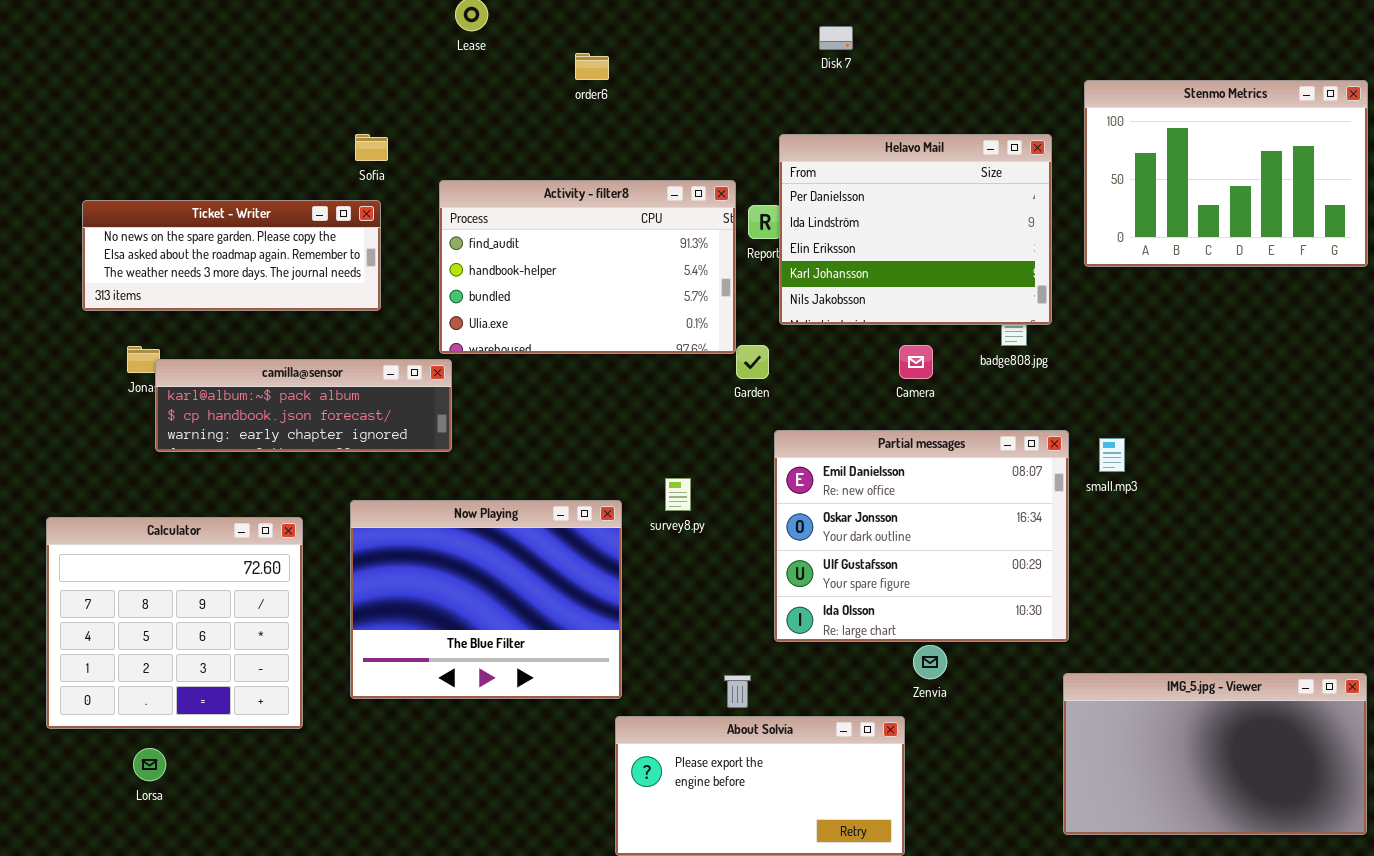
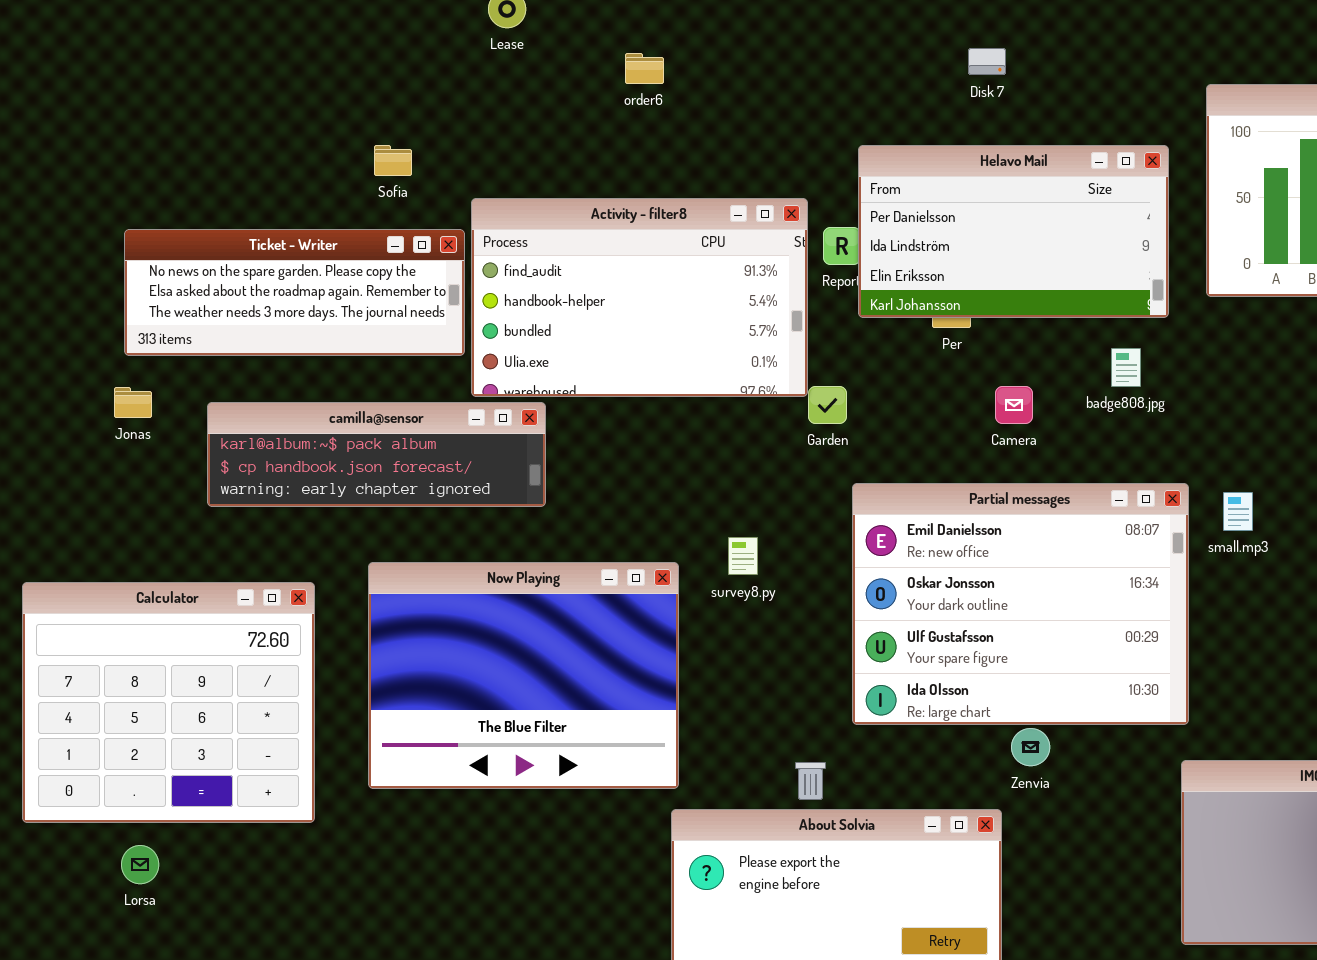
Disk 7: [819,26,853,50] -> [968,48,1006,75], moved
Helavo Mail: [779,134,1052,325] -> [858,145,1169,318], resized
Ticket - Writer: [82,200,381,311] -> [124,229,465,356], moved
camilla@sensor: [155,359,452,452] -> [207,402,546,507], moved

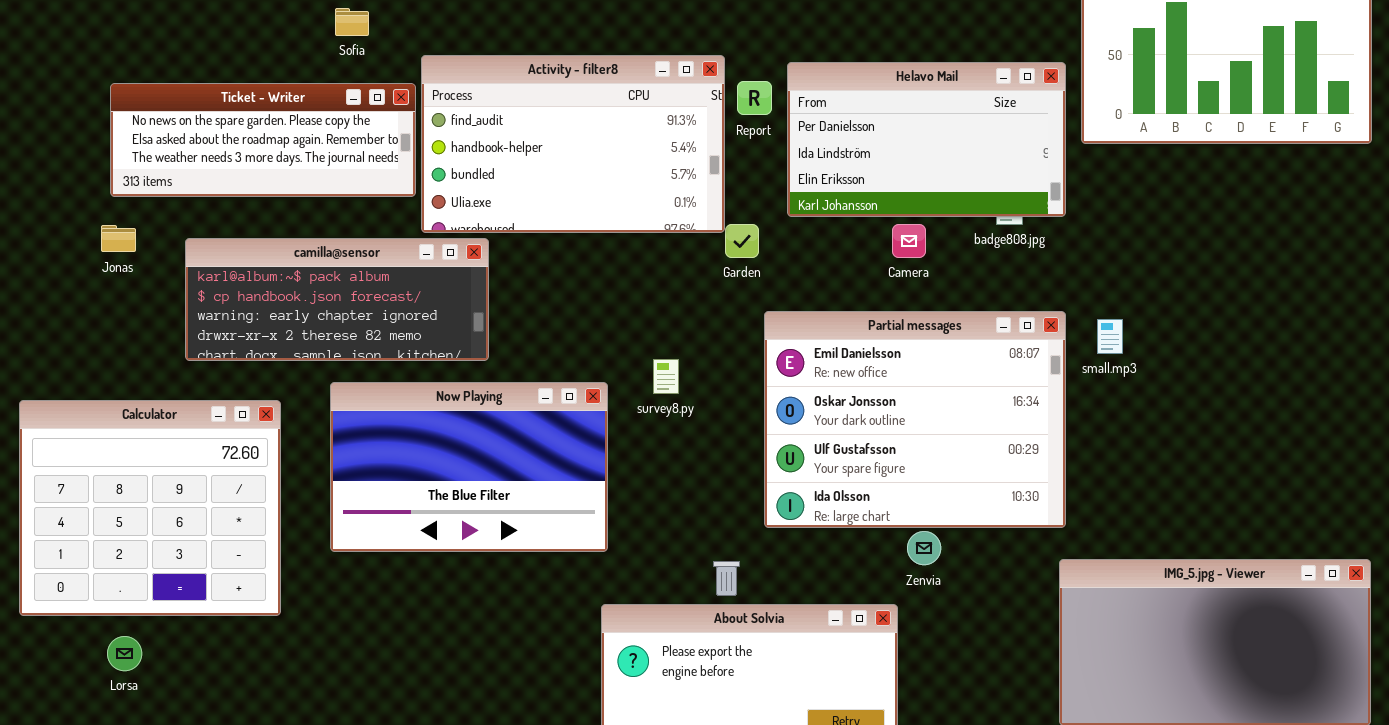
Helavo Mail: [858,145,1169,318] -> [787,62,1066,217], moved
camilla@sensor: [207,402,546,507] -> [185,238,489,361], resized
Now Playing: [368,562,679,789] -> [330,382,608,552], resized

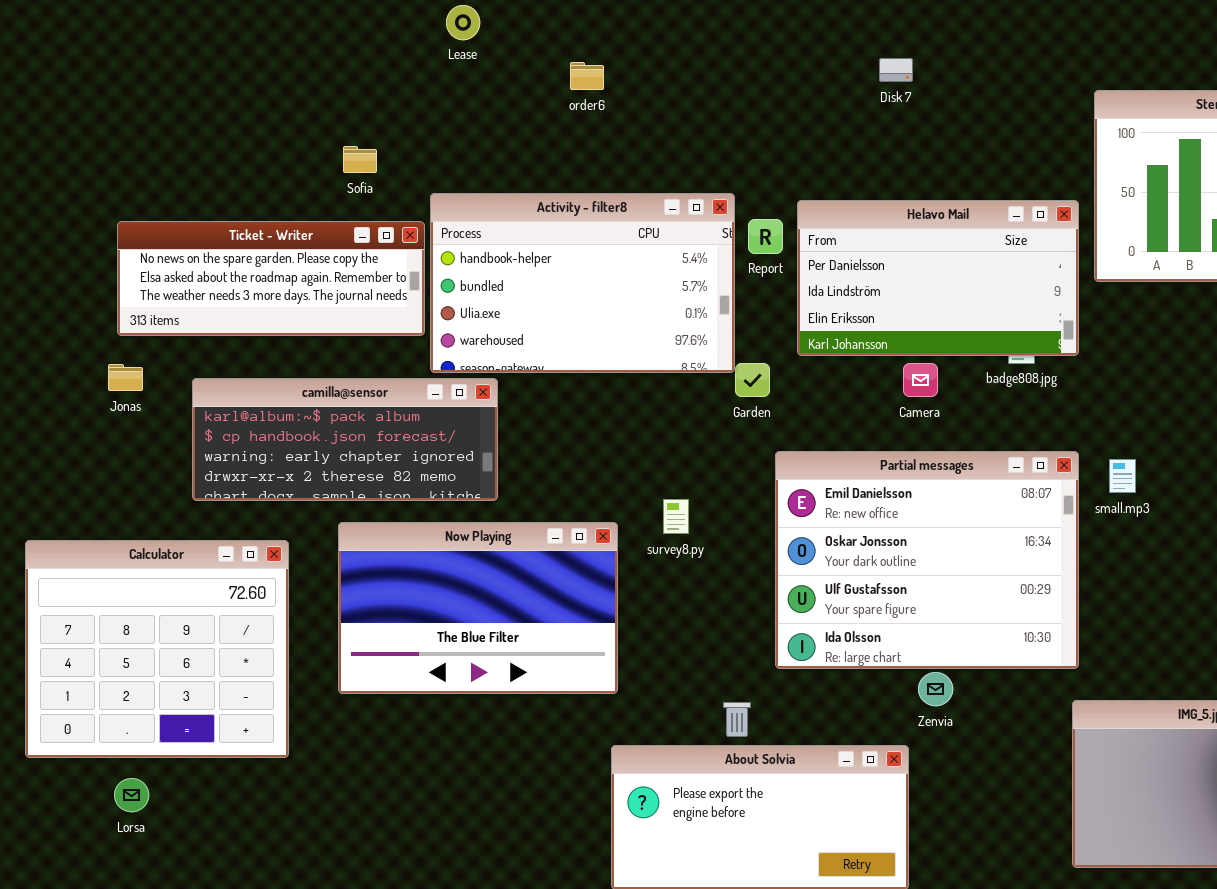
Activity - filter8: [421,55,725,233] -> [430,193,735,373], scrolled down 1 row

